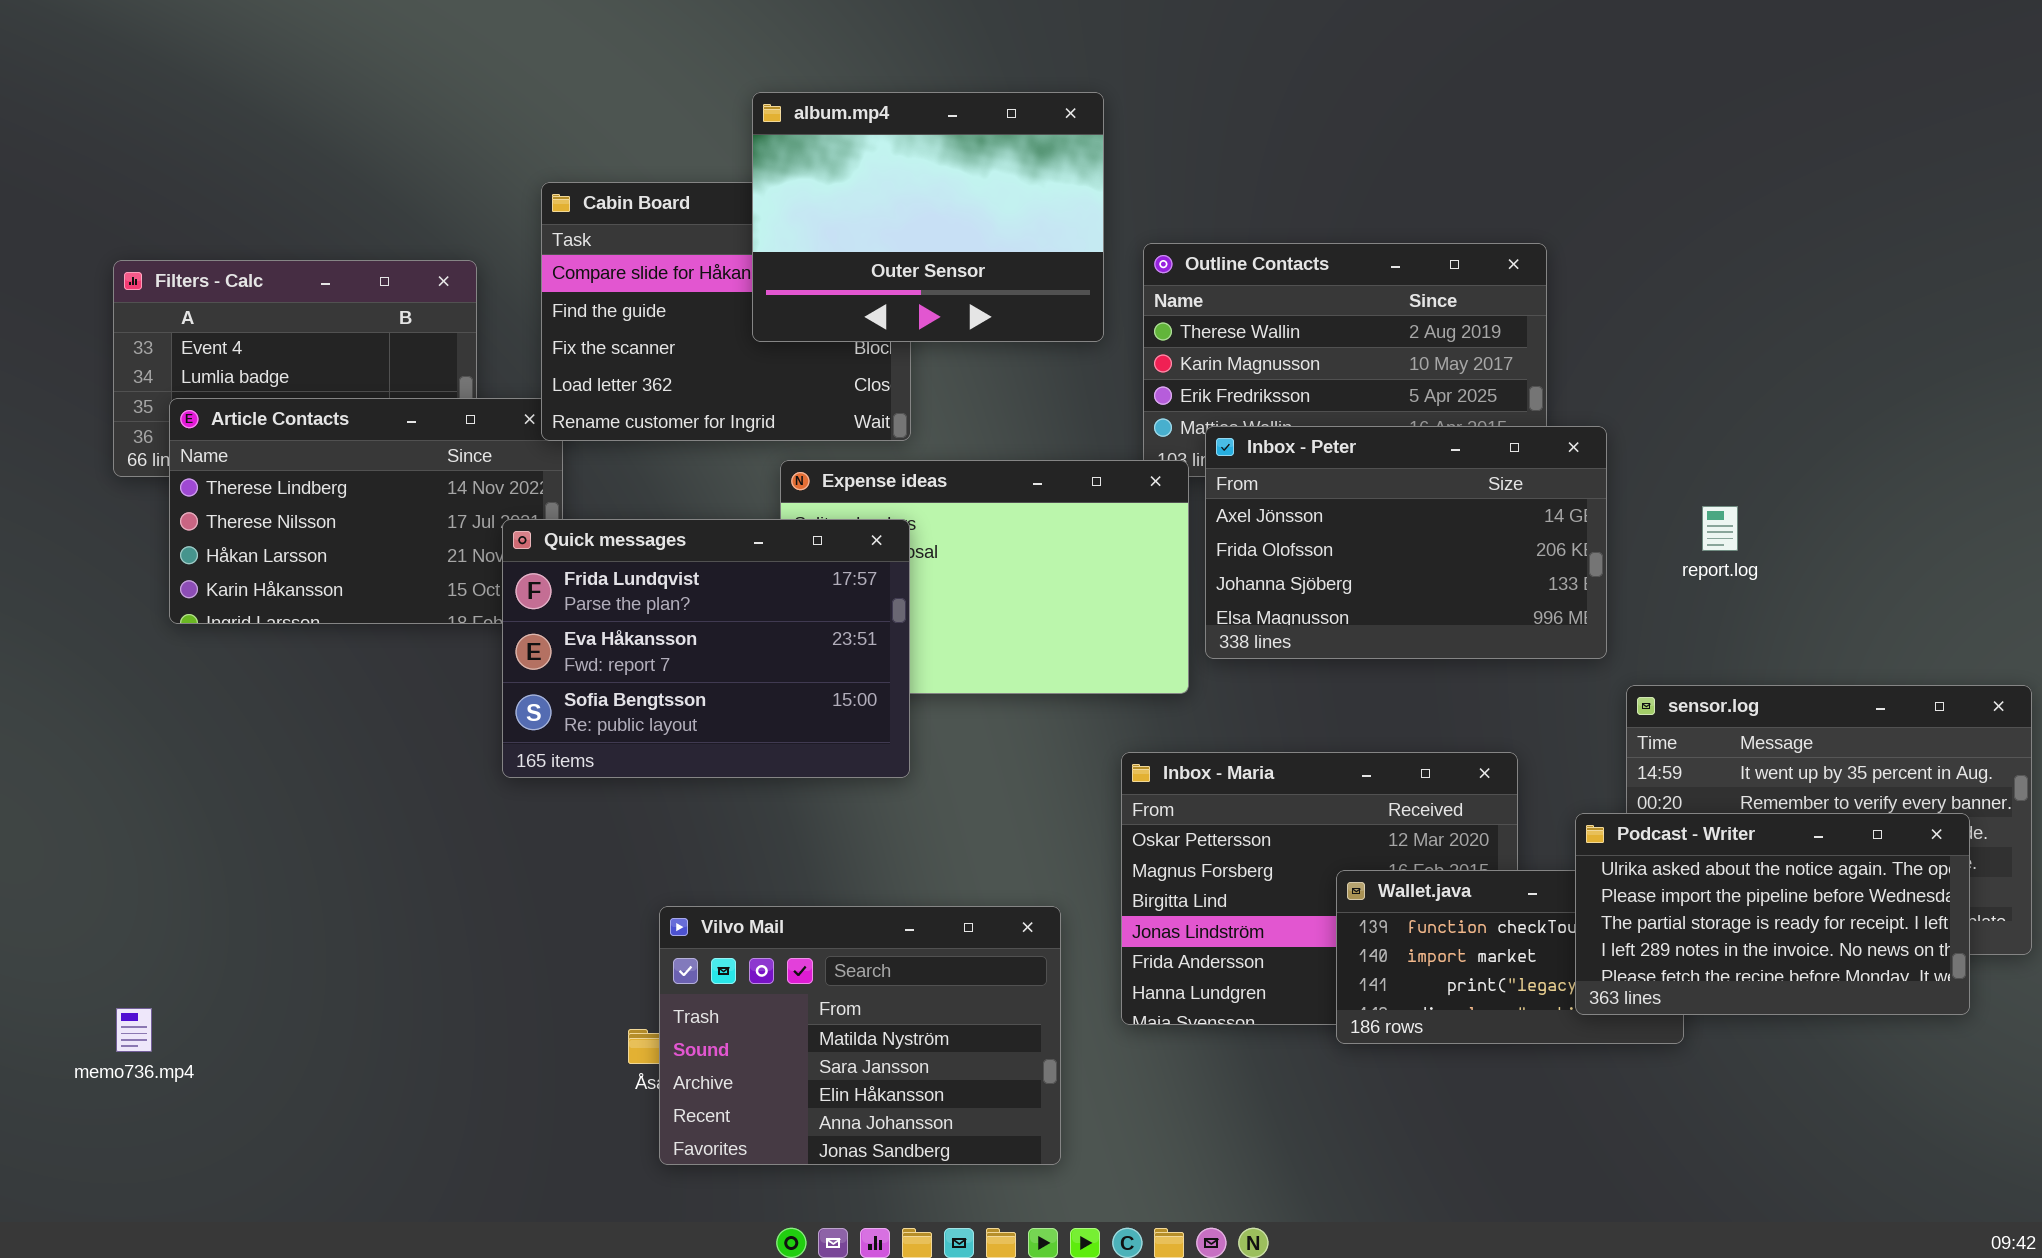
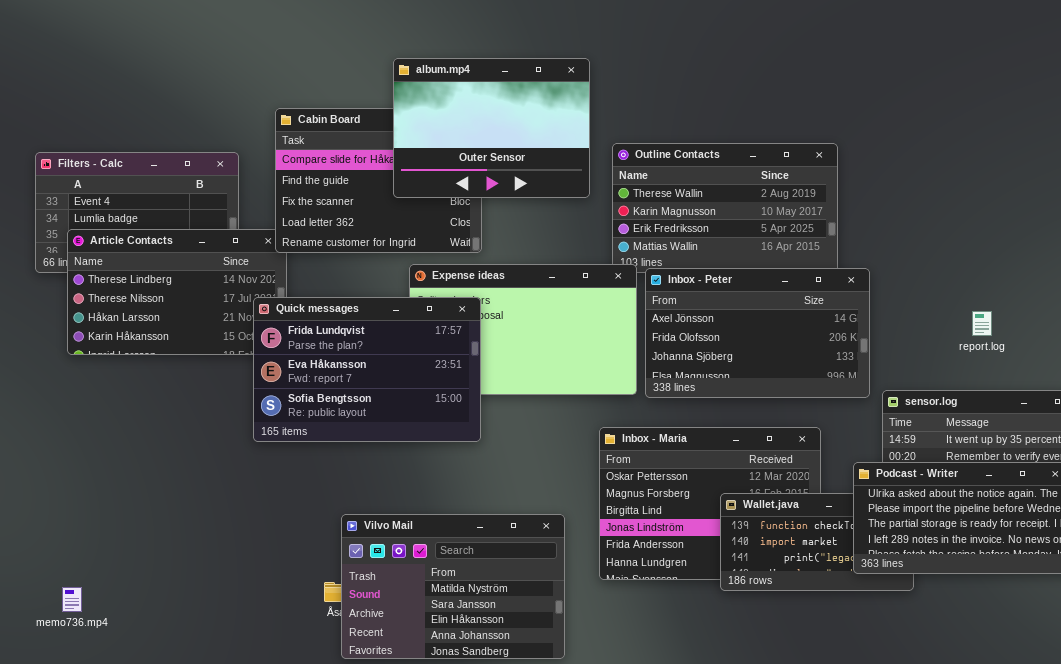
Inbox - Peter: [1205,426,1607,659] -> [645,268,870,398], moved
report.log: [1702,506,1738,551] -> [972,311,992,336], moved
memo736.mp4: [116,1008,152,1052] -> [62,587,82,612], moved

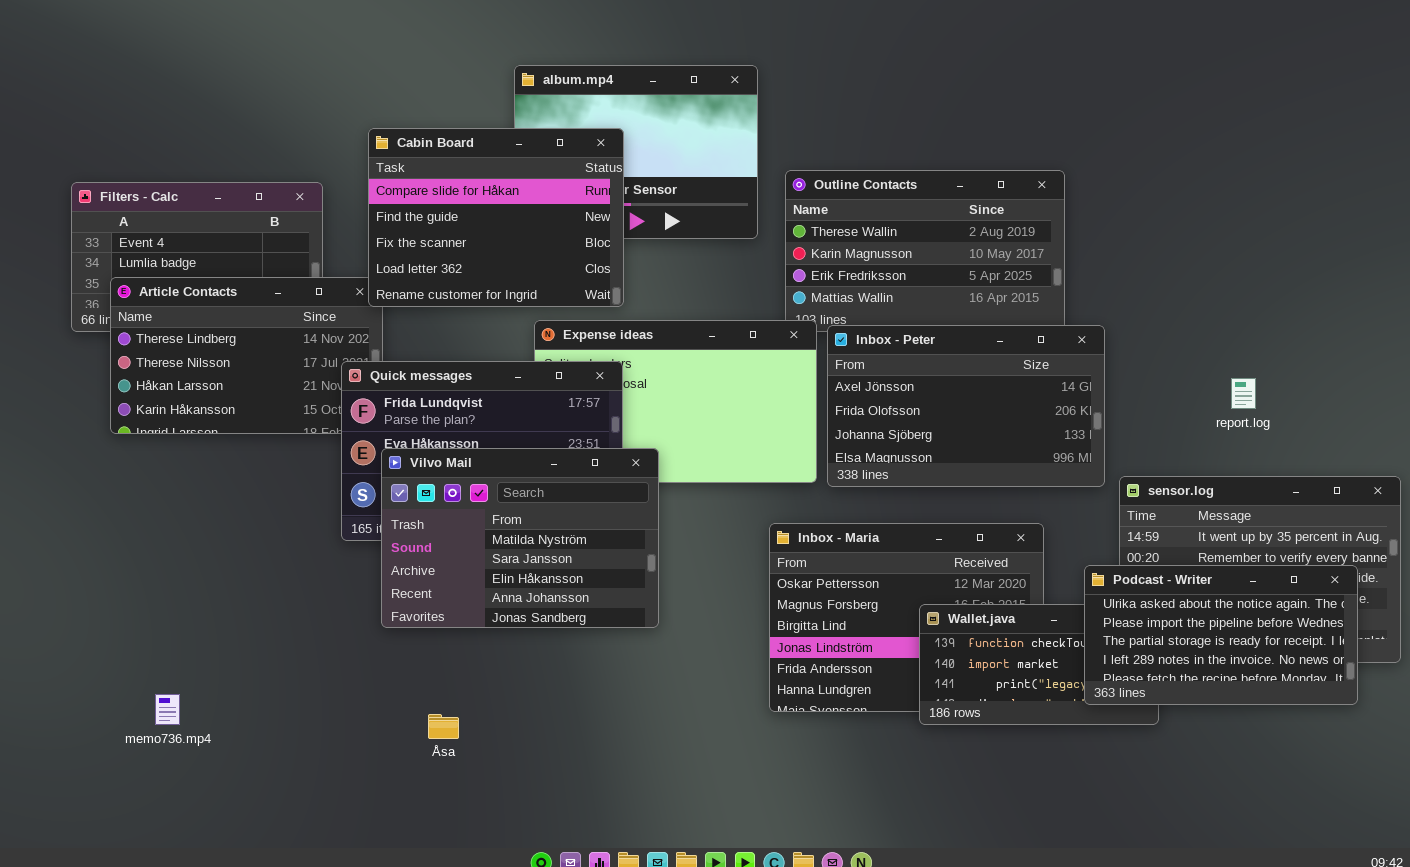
Cabin Board: [275,108,482,253] -> [368,128,624,307], raised
Vilvo Mail: [341,514,565,659] -> [381,448,659,628], moved
memo736.mp4: [62,587,82,612] -> [155,694,180,725], moved

